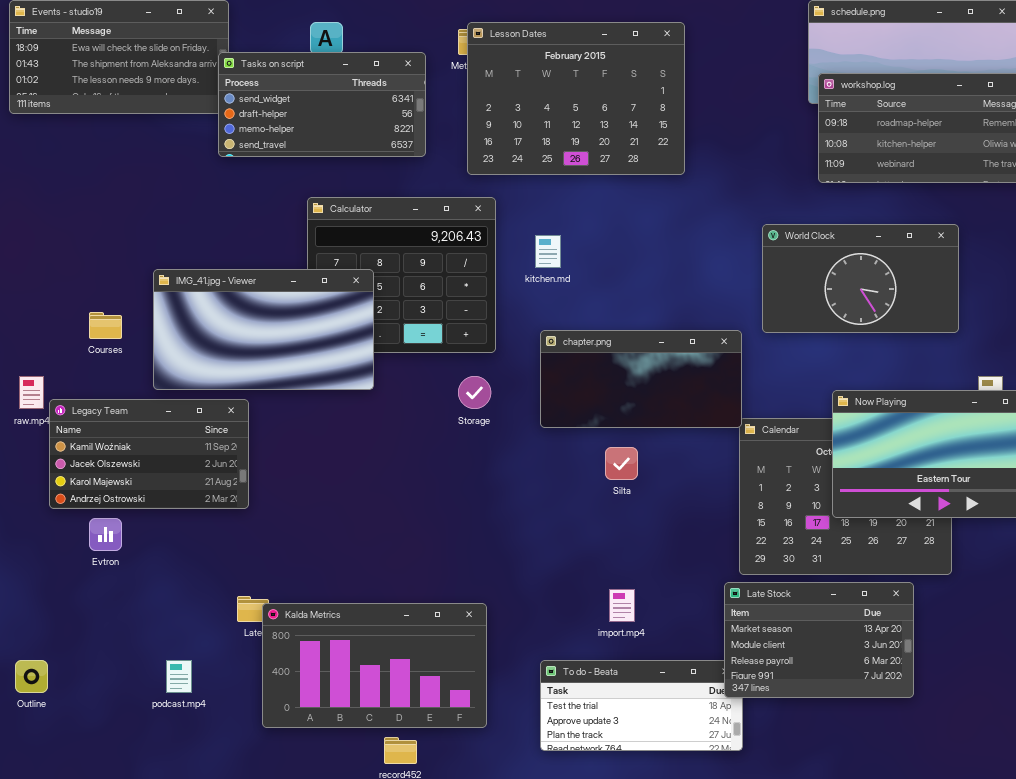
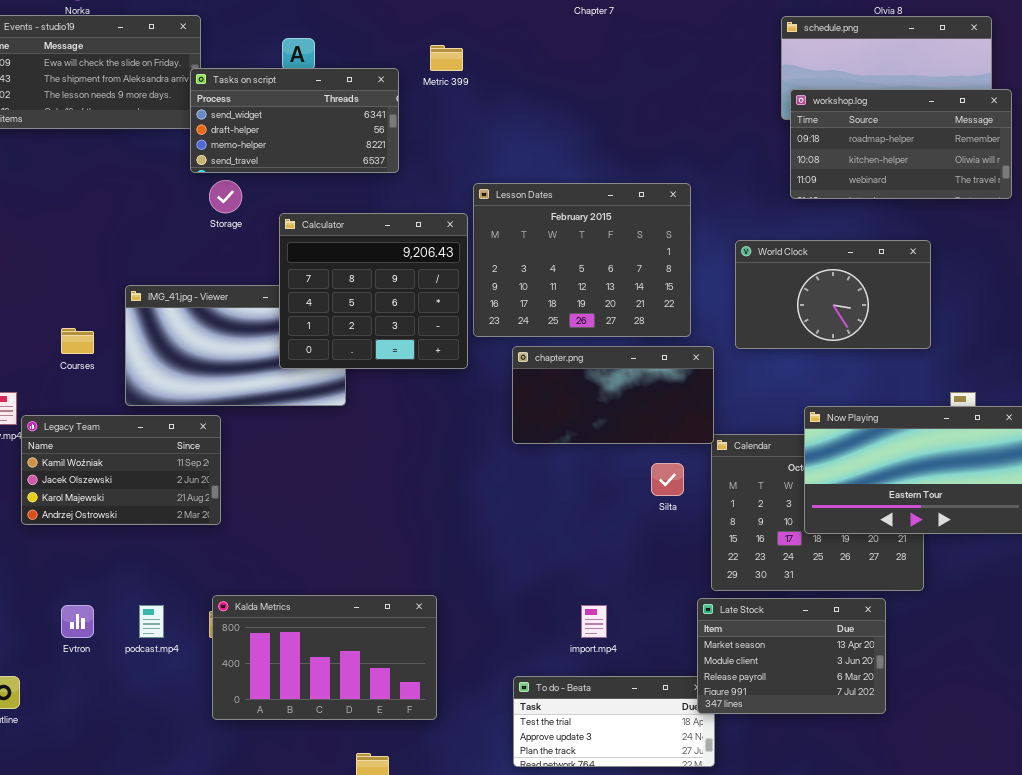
Lesson Dates: [467,22,685,175] -> [473,183,691,337], moved
Calculator: [307,197,496,353] -> [279,213,468,369], raised
Storage: [458,376,491,409] -> [209,180,242,213], moved
Silta: [605,447,638,480] -> [651,463,684,496], moved
Evtron: [89,518,122,551] -> [61,605,94,638], moved
Kalda Metrics: [262,603,487,728] -> [212,595,437,720], moved
podcast.mp4: [166,660,192,693] -> [139,605,164,638], moved

